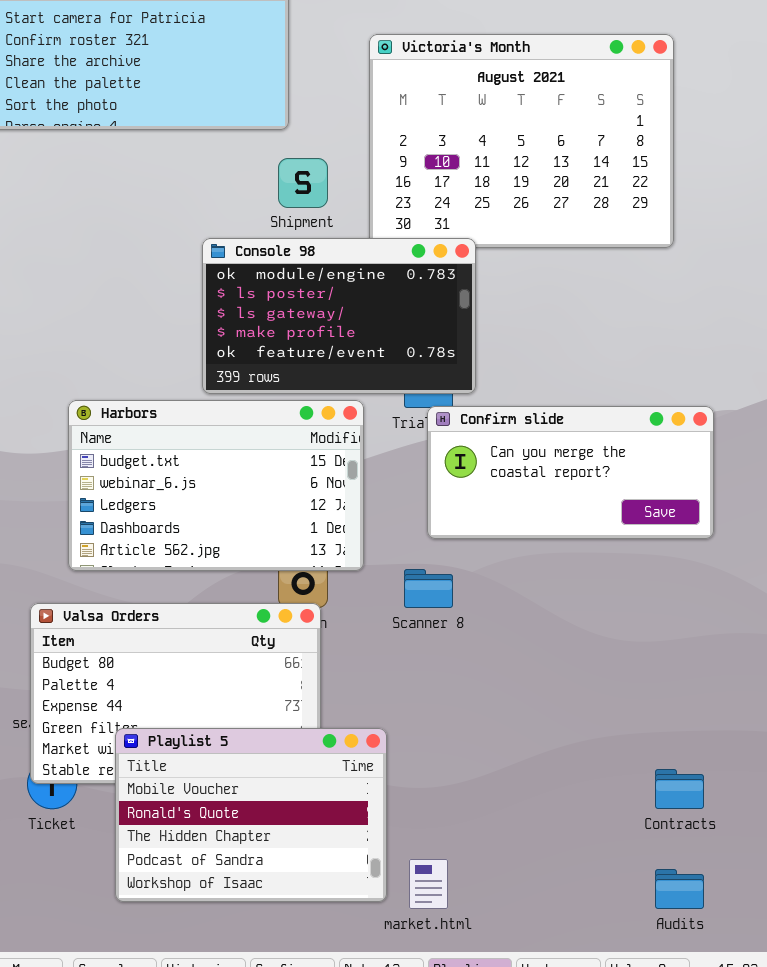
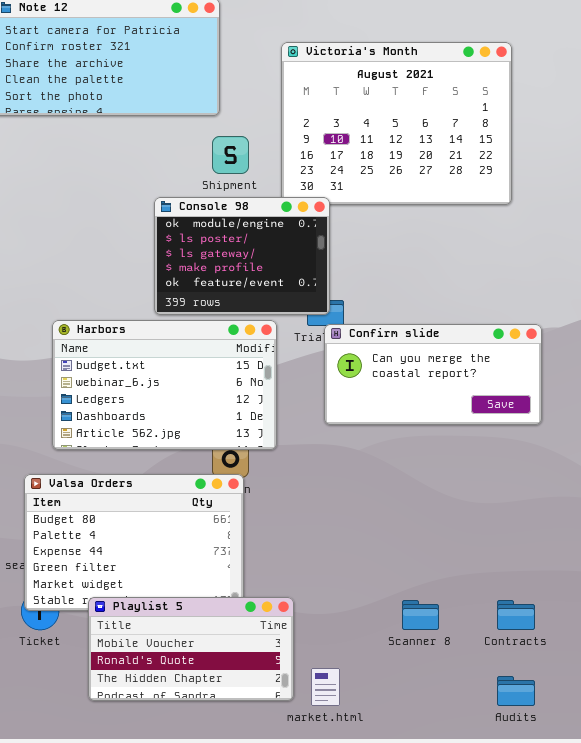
Console 98: [202,238,476,394] -> [154,197,330,315], resized
Scanner 8: [404,569,453,608] -> [402,600,439,630], moved
Playlist 5: [115,728,387,902] -> [88,597,294,701], resized

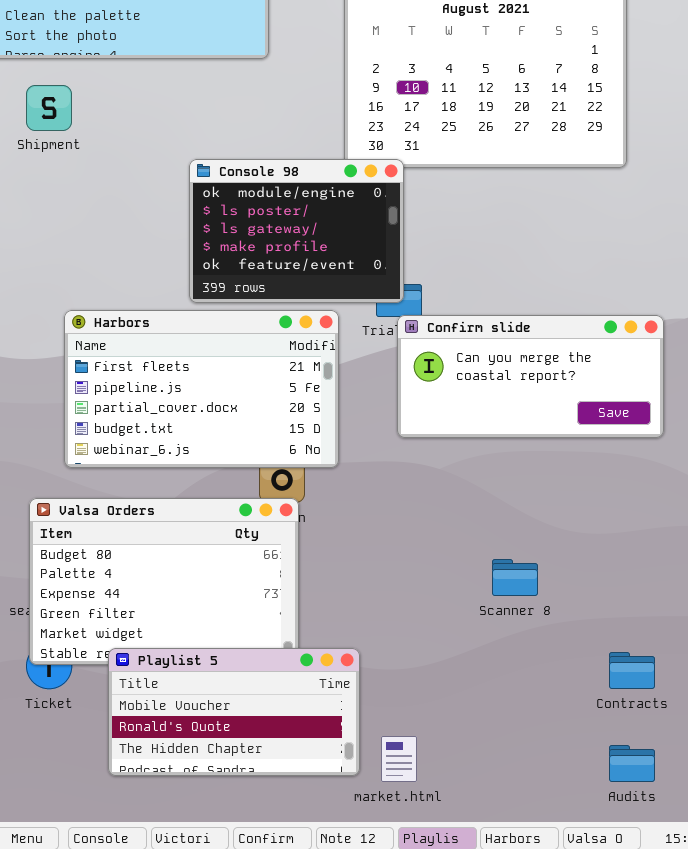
Shipment: [212,136,249,174] -> [26,85,72,131], moved
Harbors: [52,320,277,450] -> [64,310,339,468], scrolled up 3 rows
Scanner 8: [402,600,439,630] -> [492,559,538,596], moved

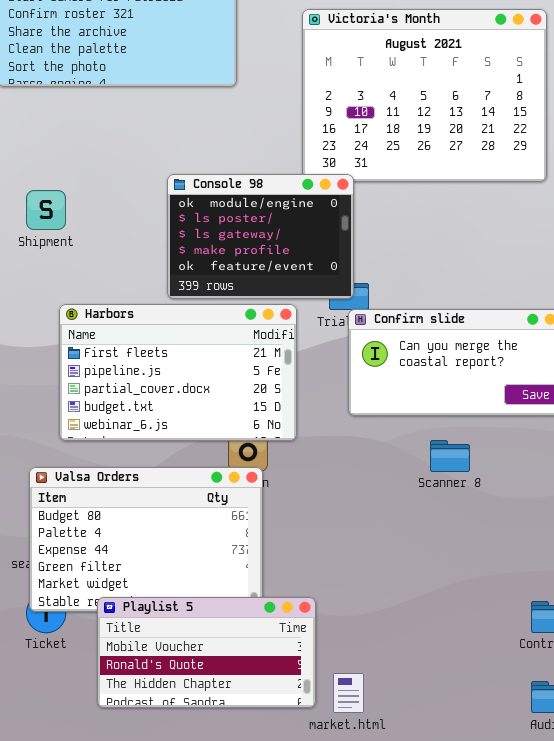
Shipment: [26,85,72,131] -> [26,190,66,230], moved
Scanner 8: [492,559,538,596] -> [430,440,470,472], moved

